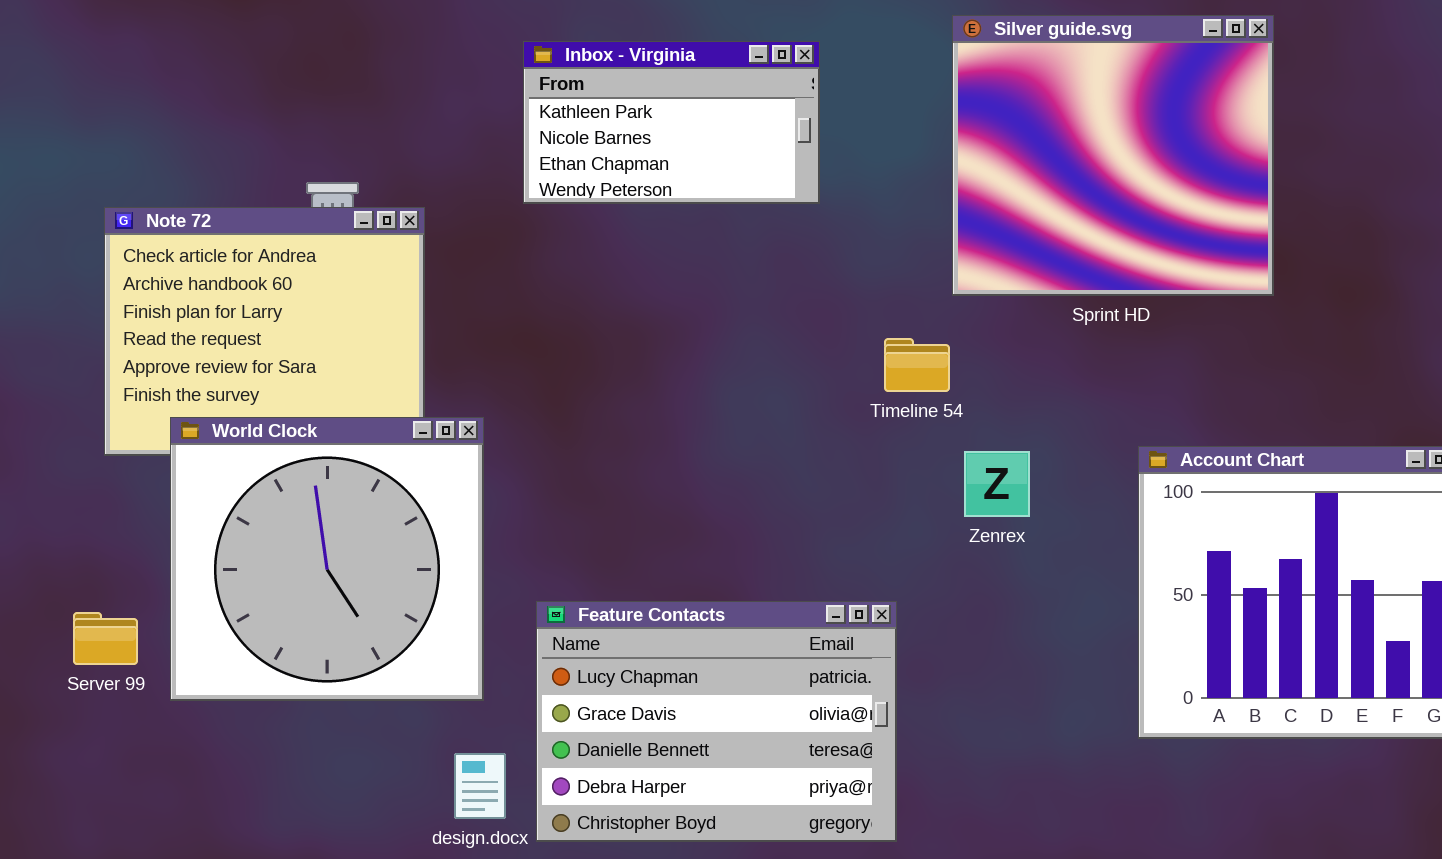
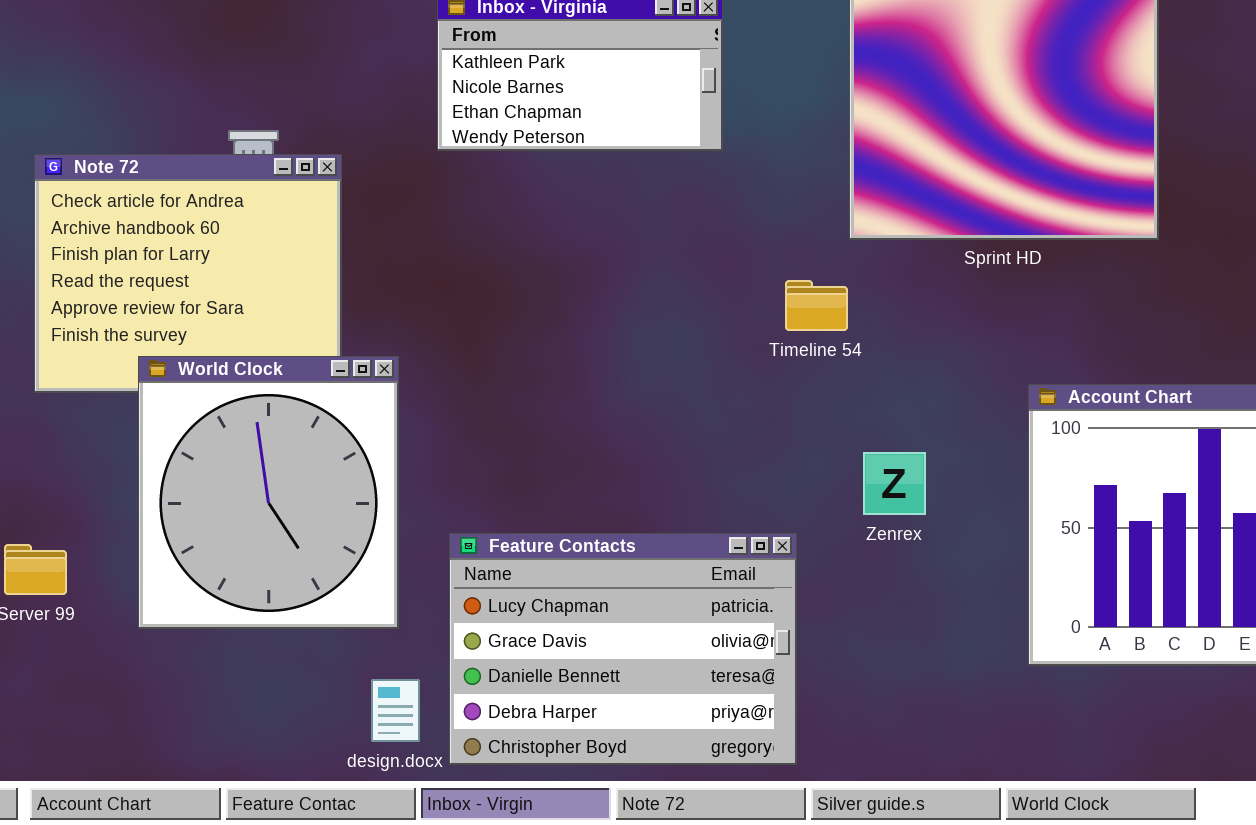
World Clock: [170,417,484,701] -> [138,356,399,629], resized
Zenrex: [964,451,1030,517] -> [863,452,926,515], moved

